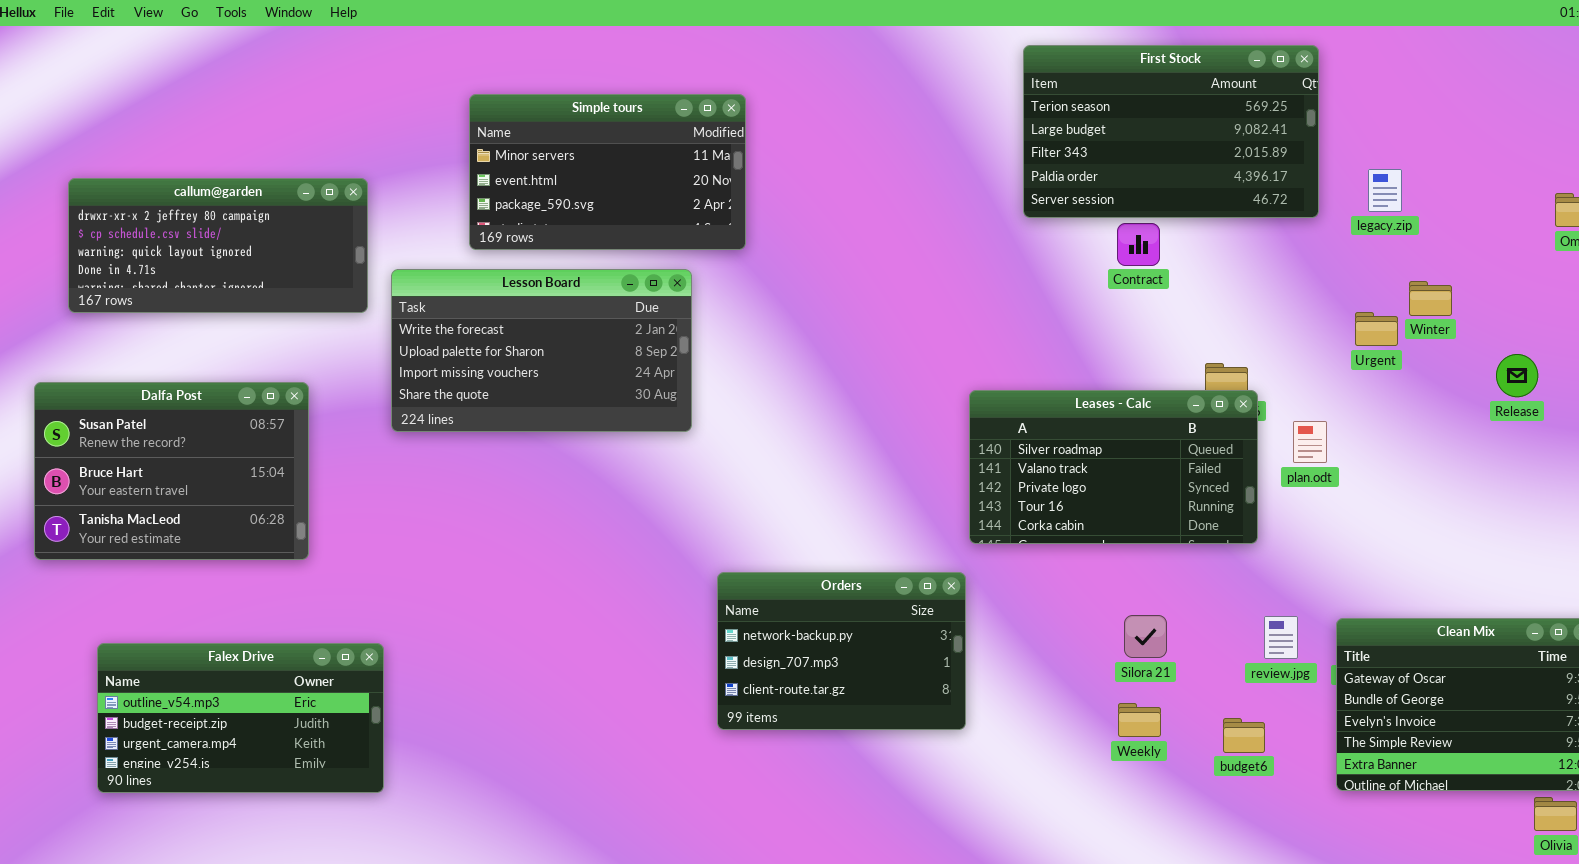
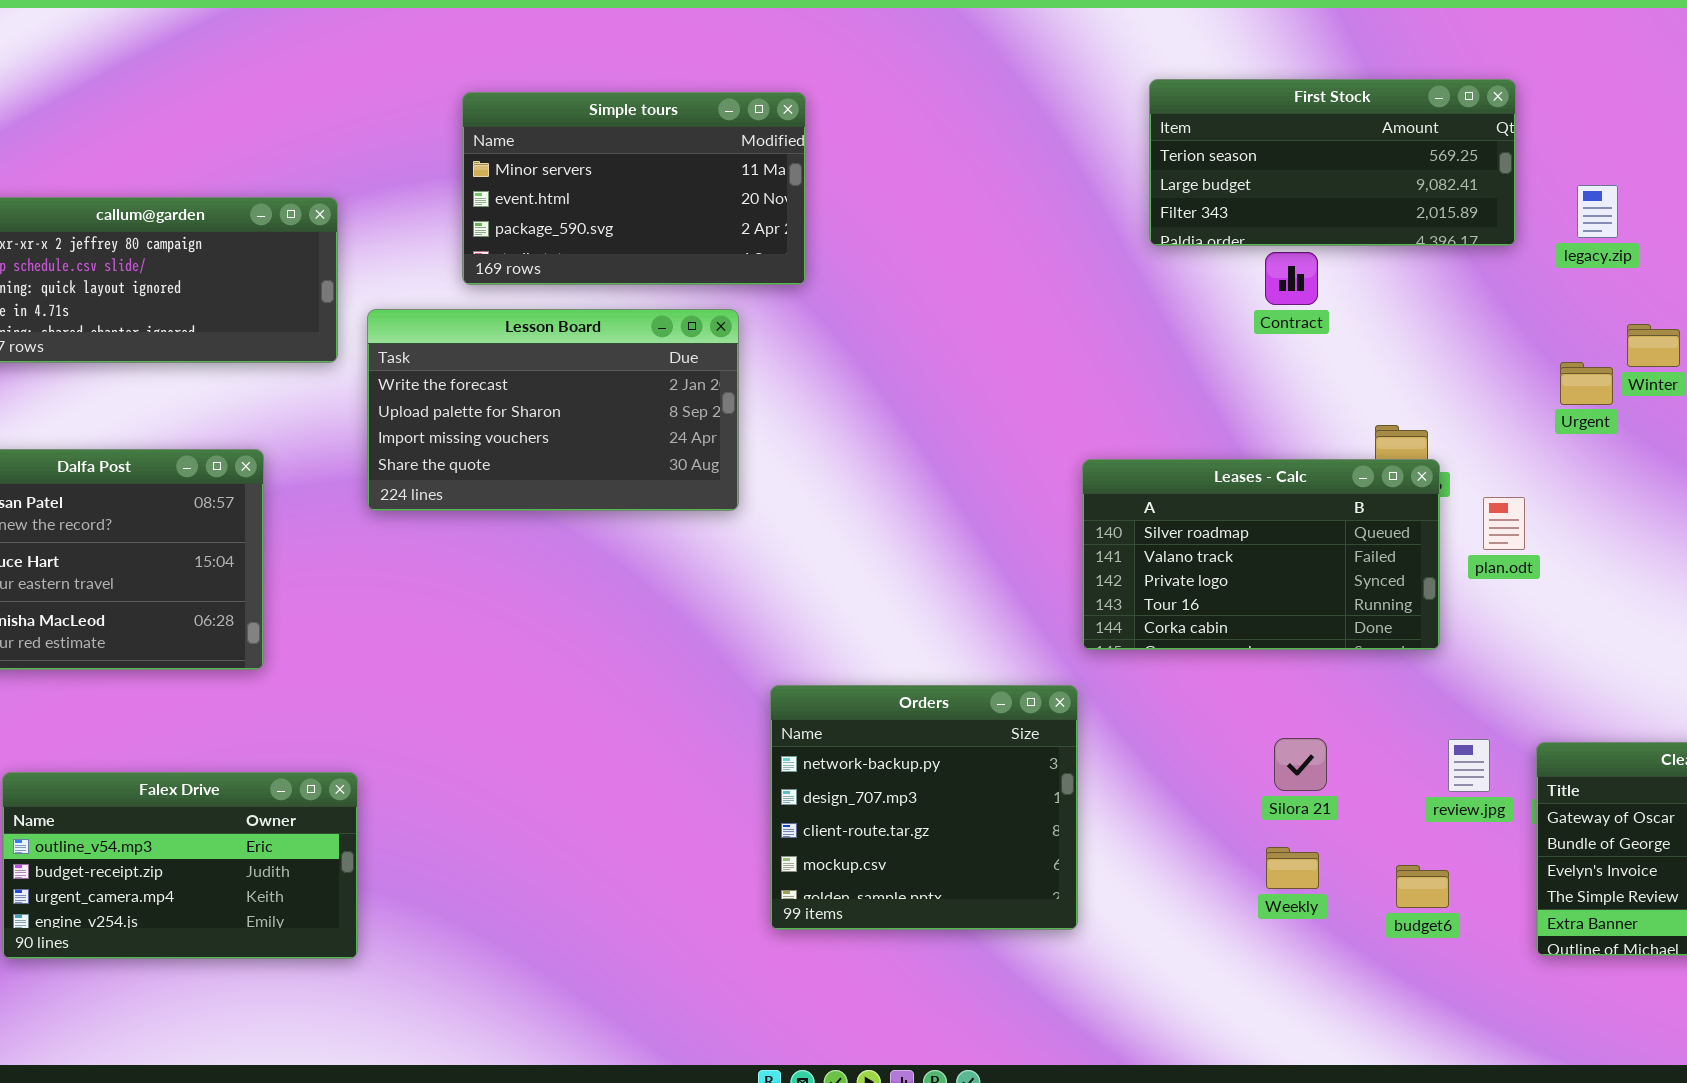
First Stock: [1023,45,1319,218] -> [1149,79,1516,246], resized
Orders: [717,572,966,730] -> [770,685,1078,930], resized

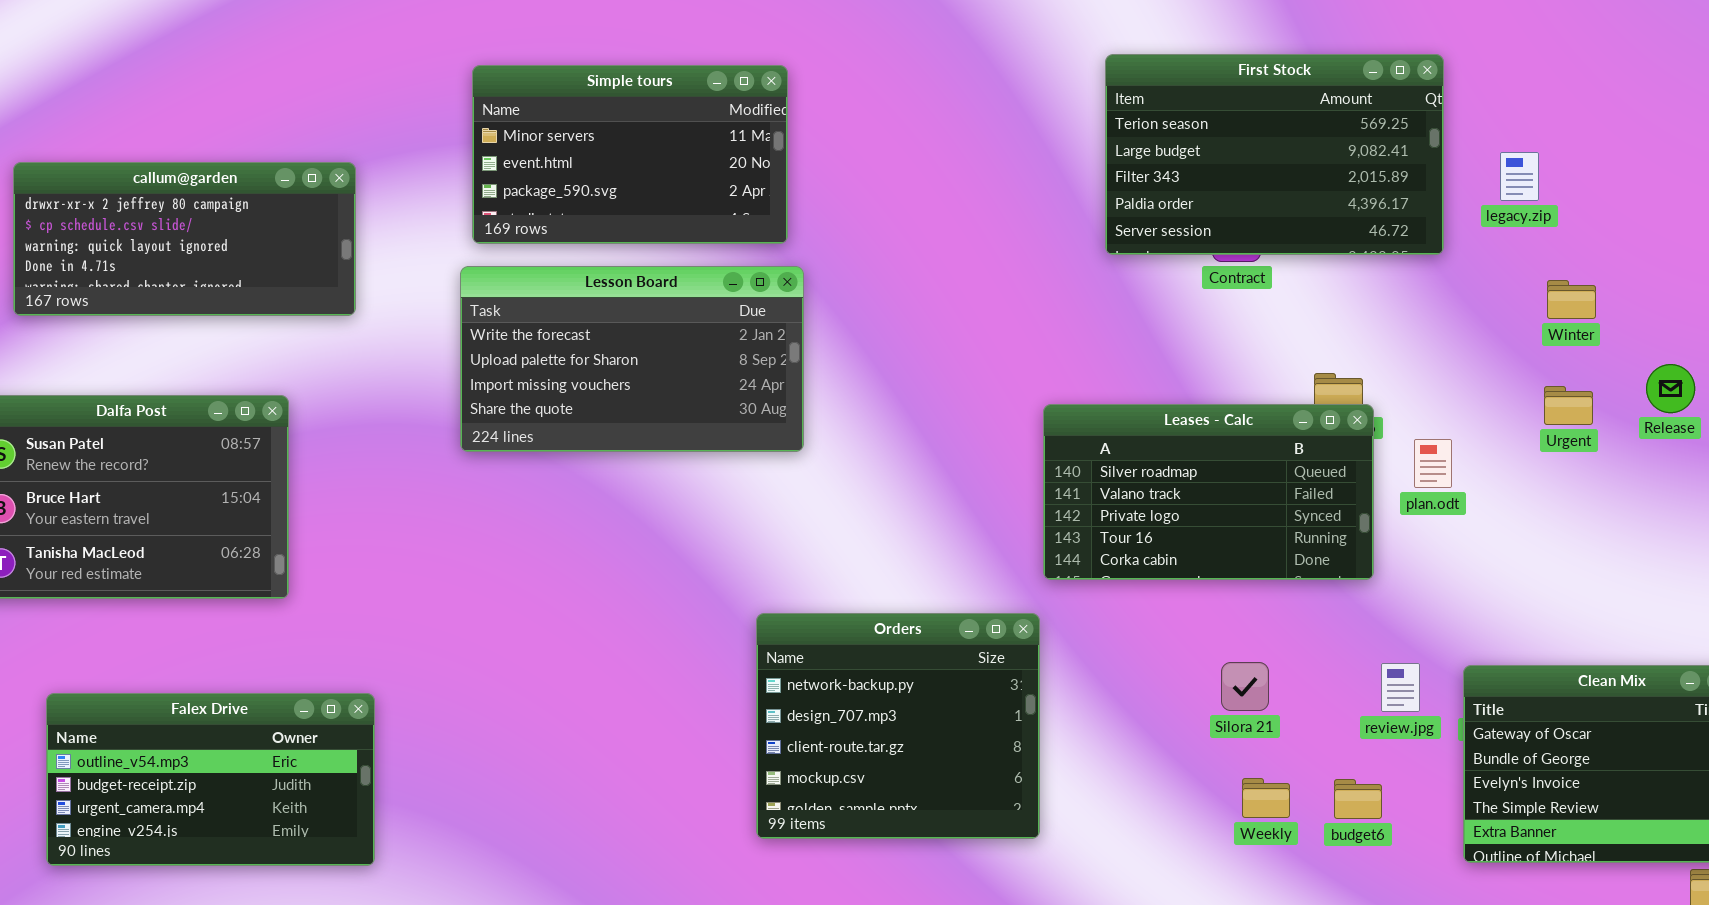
First Stock: [1149,79,1516,246] -> [1105,54,1444,255], resized
Lesson Board: [367,309,739,511] -> [460,266,804,452], moved
Urgent: [1560,362,1613,405] -> [1544,386,1593,425], moved
Weekly: [1266,847,1319,889] -> [1242,778,1290,818], moved

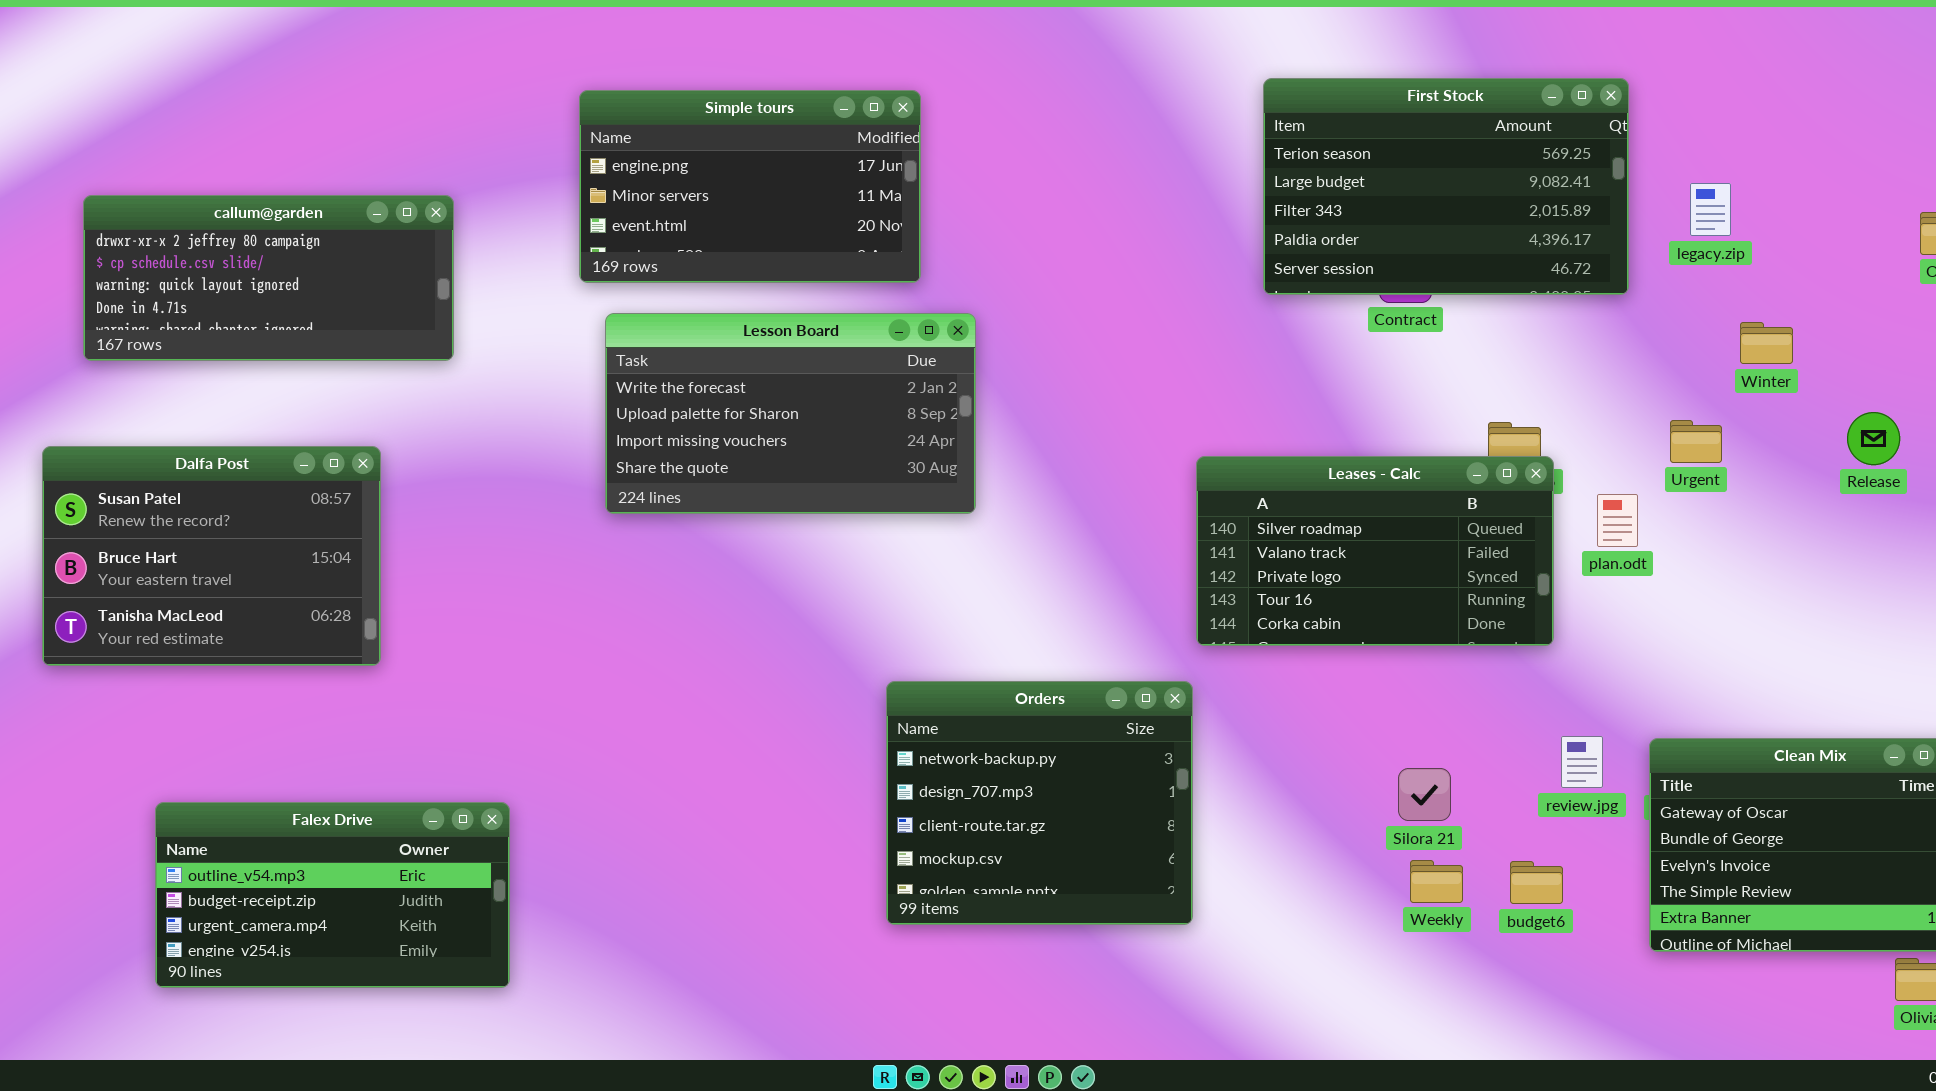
Simple tours: [472,65,788,244] -> [579,90,921,283], scrolled up 1 row
Lesson Board: [460,266,804,452] -> [605,313,976,514], moved
Urgent: [1544,386,1593,425] -> [1670,420,1722,463], moved
Silora 21: [1221,662,1269,711] -> [1398,768,1451,821], moved
Falex Drive: [46,693,375,866] -> [155,802,510,988], moved

